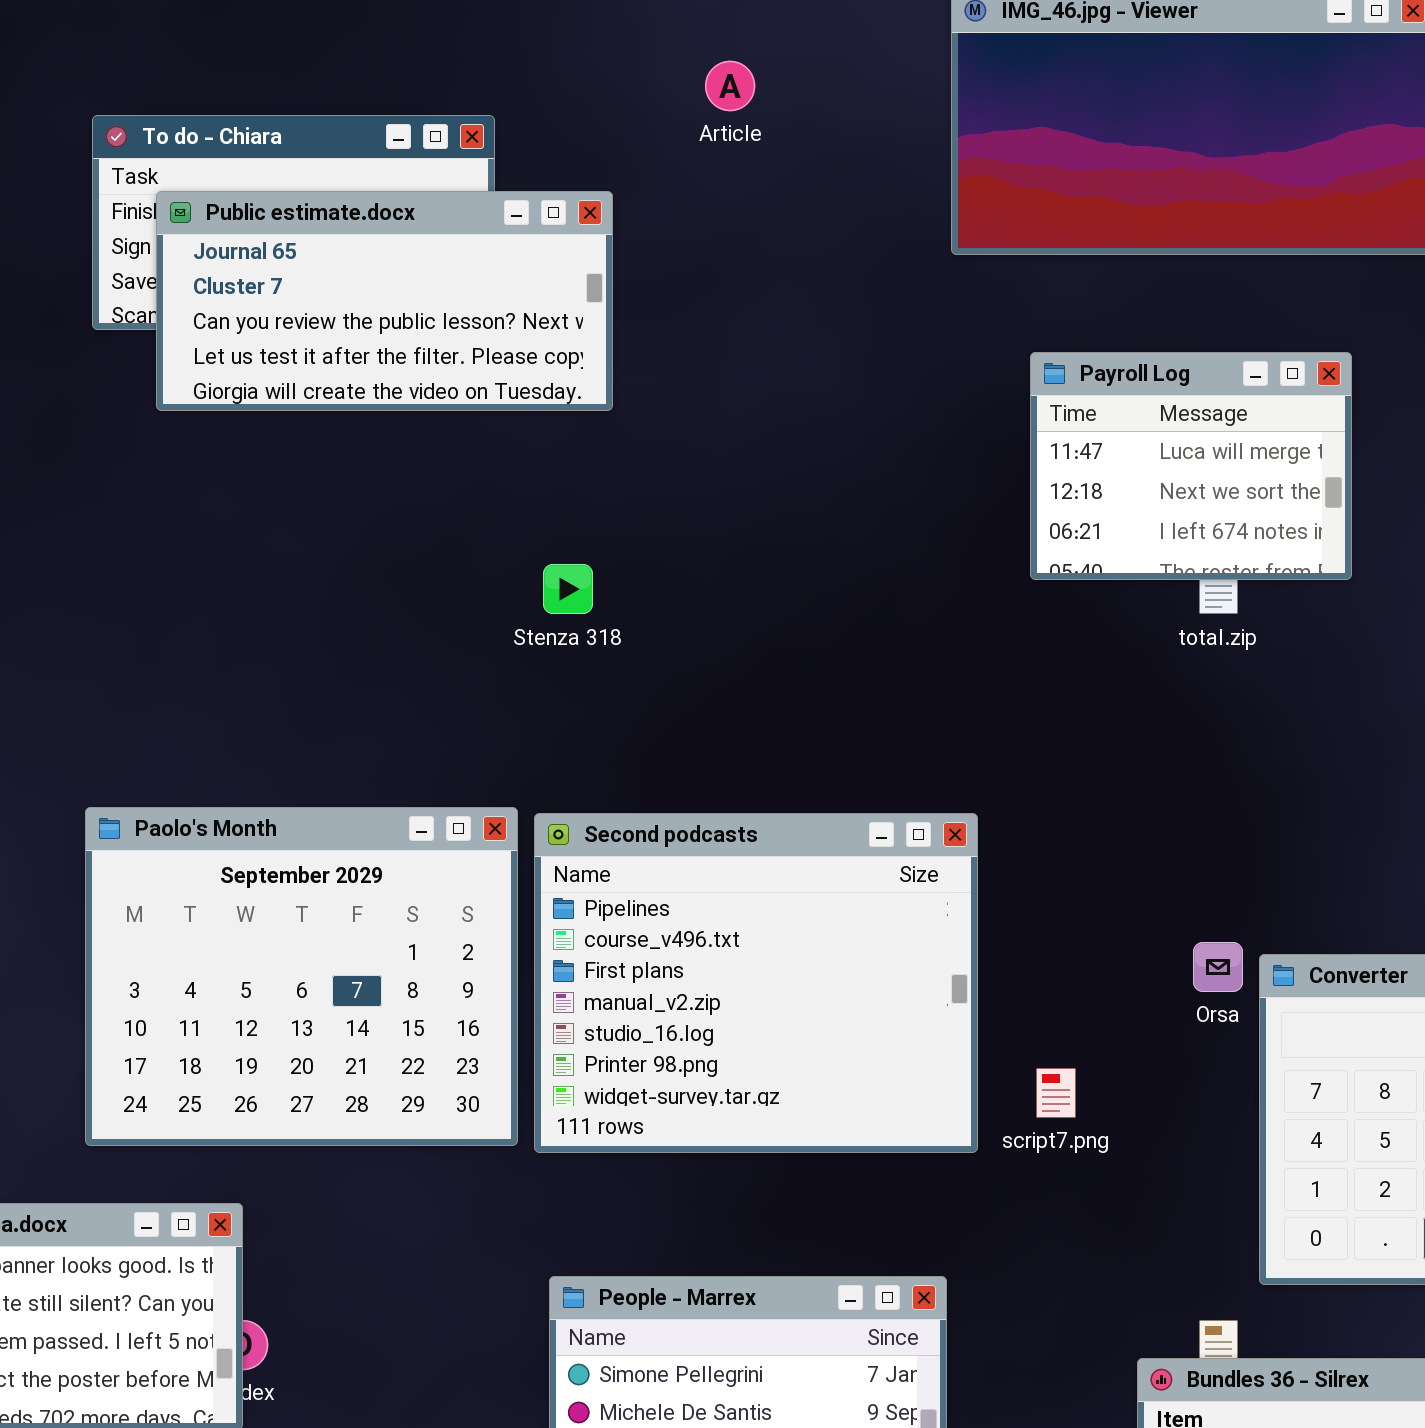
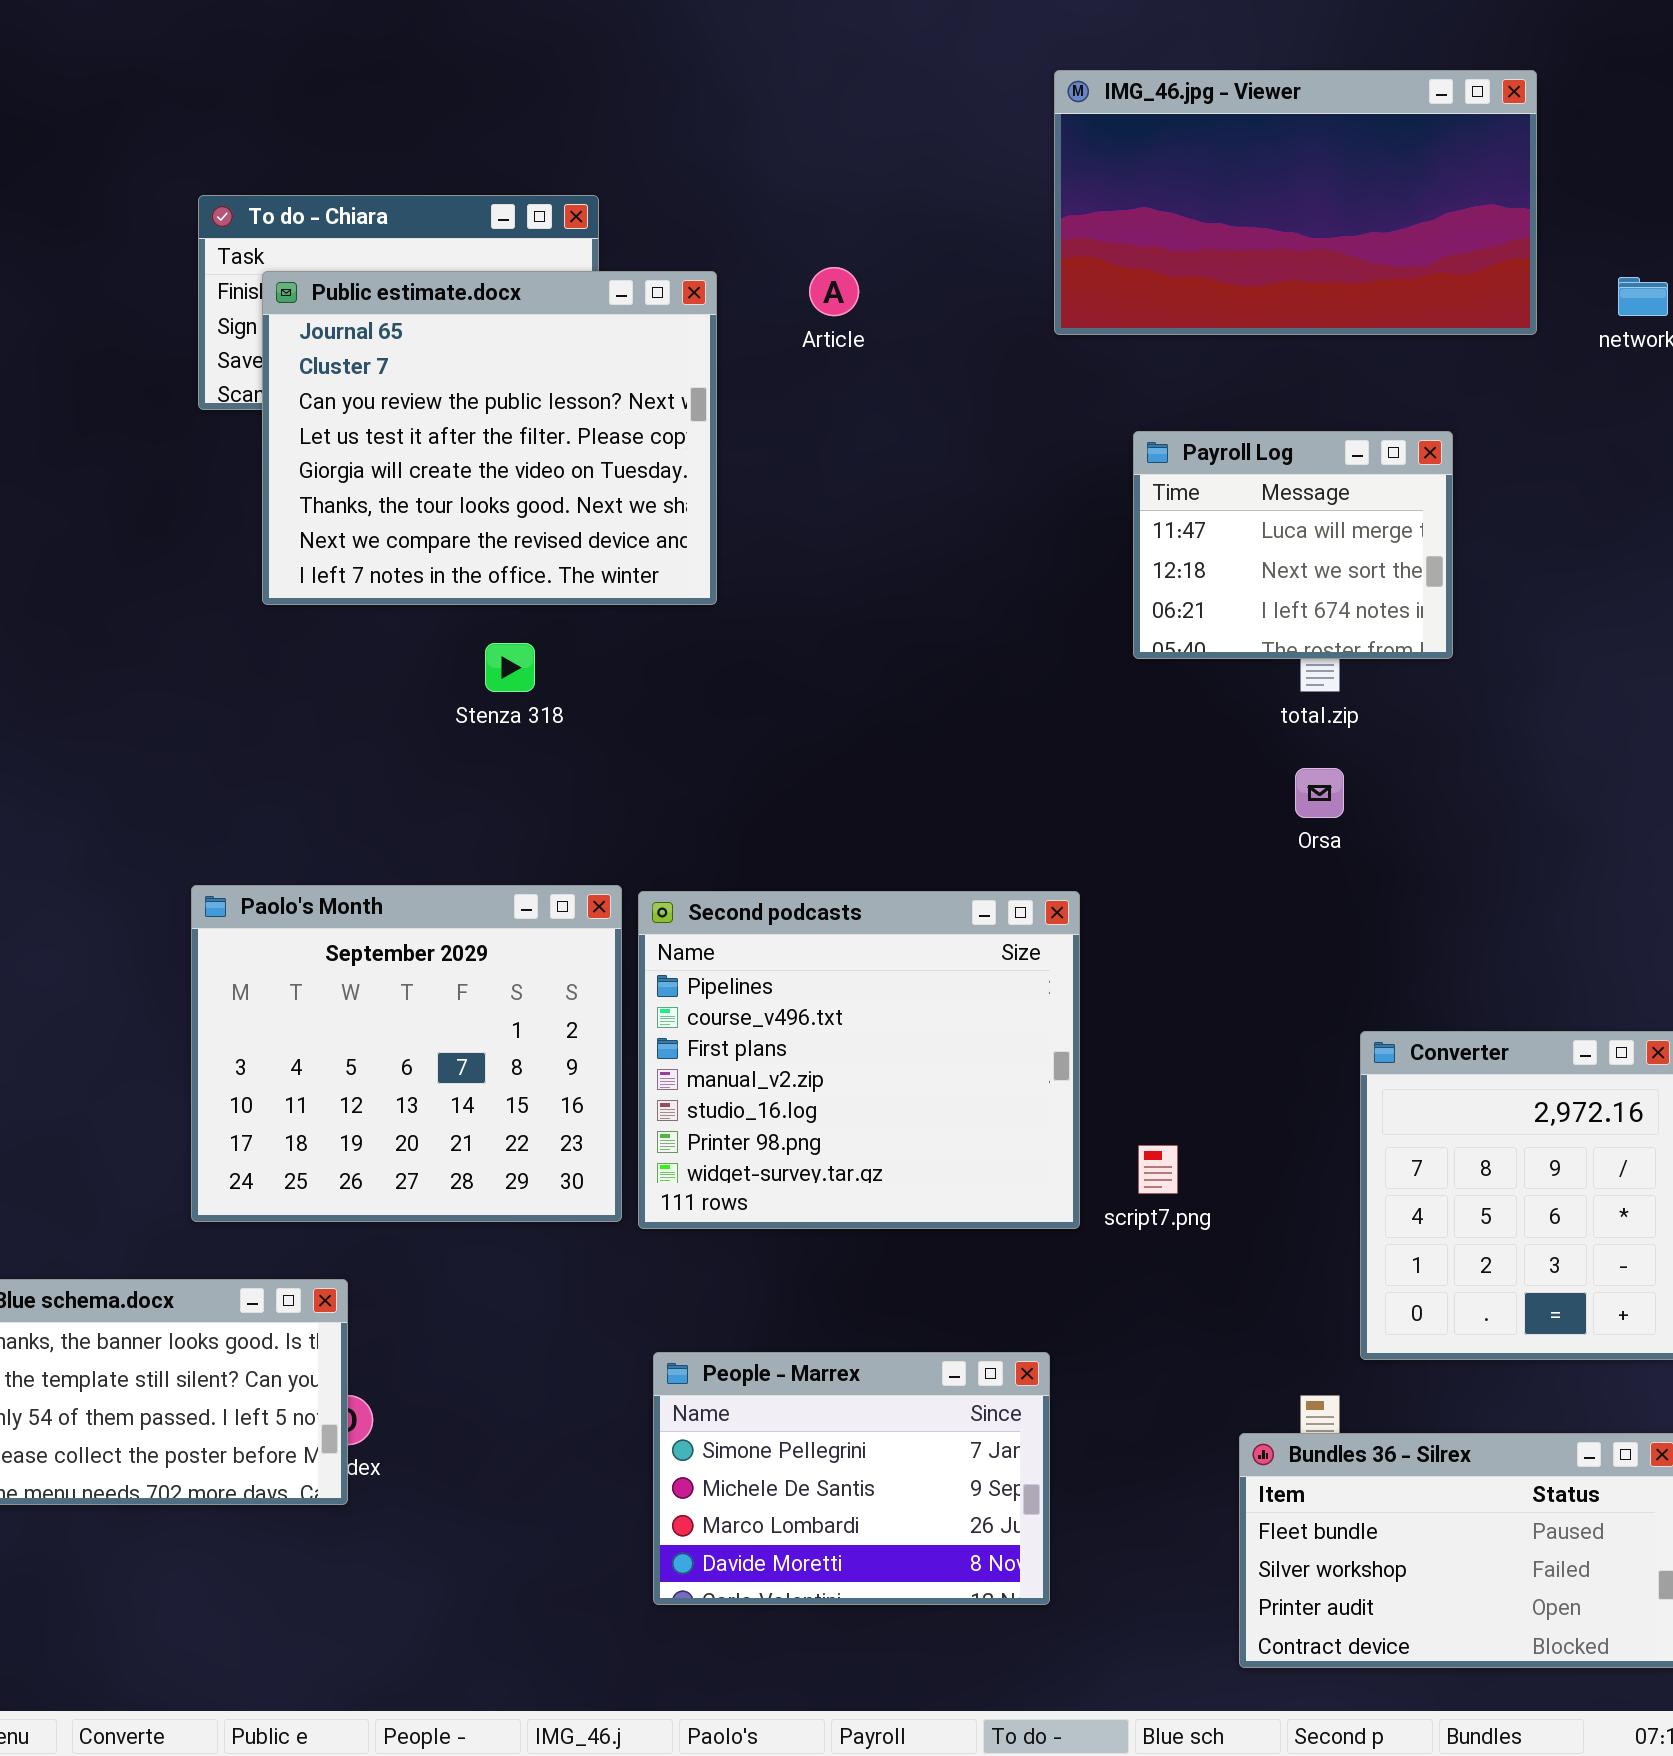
Article: [705,61,755,111] -> [809,267,859,316], moved
Public estimate.docx: [156,191,613,411] -> [262,271,717,605], resized
Stenza 318: [543,564,593,614] -> [485,643,535,692], moved
Orsa: [1193,942,1243,992] -> [1295,768,1344,818], moved

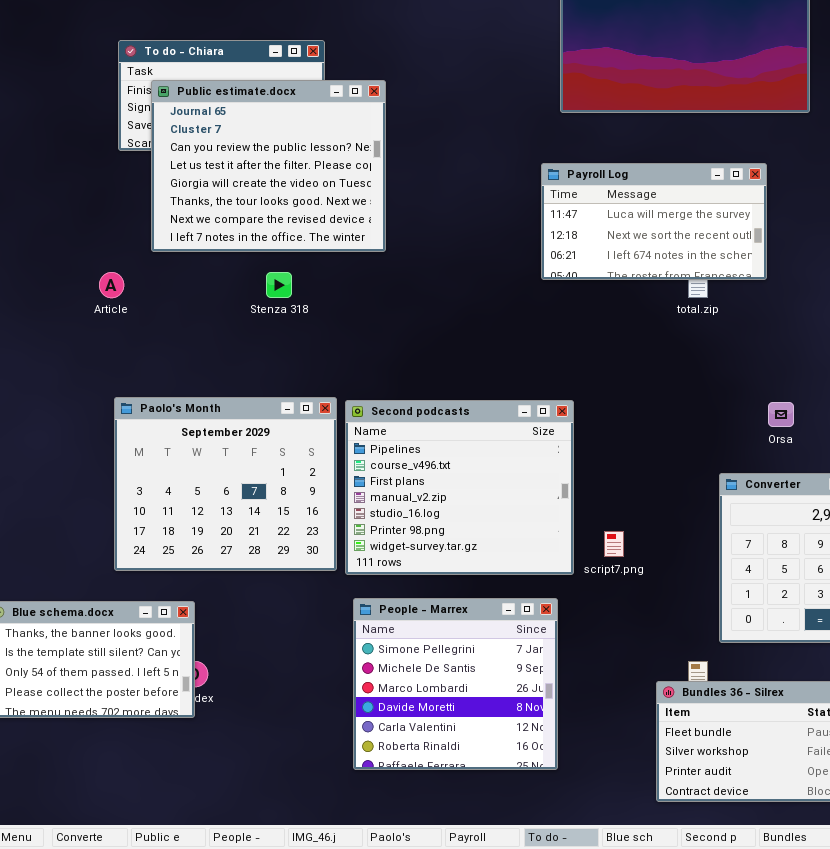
Article: [809,267,859,316] -> [99,272,124,298], moved
Payroll Log: [1133,431,1453,659] -> [541,163,767,280], resized
Orsa: [1295,768,1344,818] -> [768,402,794,427], moved
People - Marrex: [653,1352,1050,1605] -> [353,598,558,770], resized

